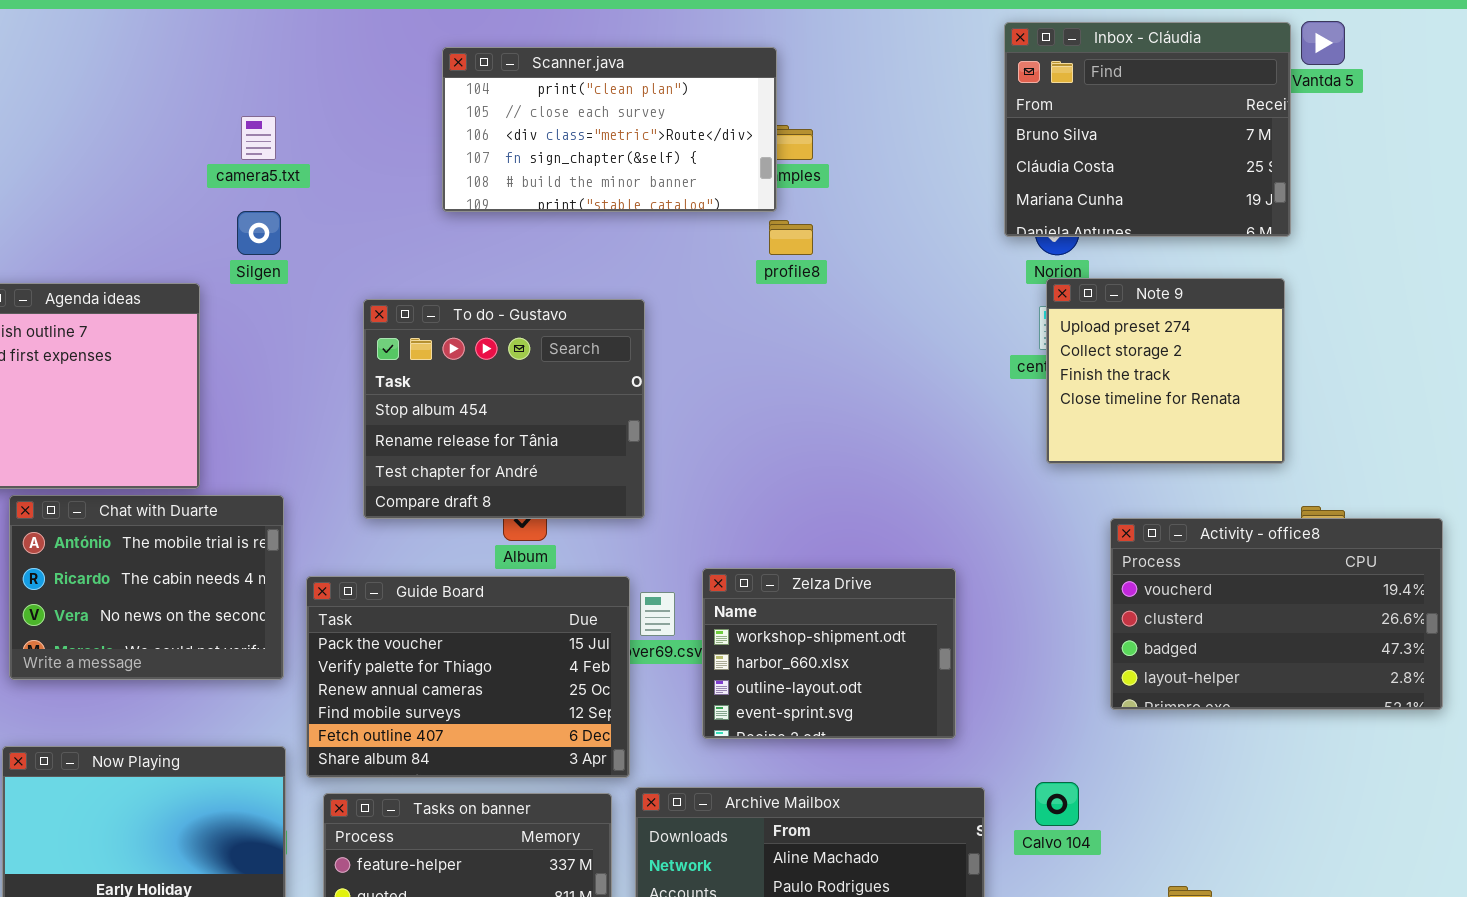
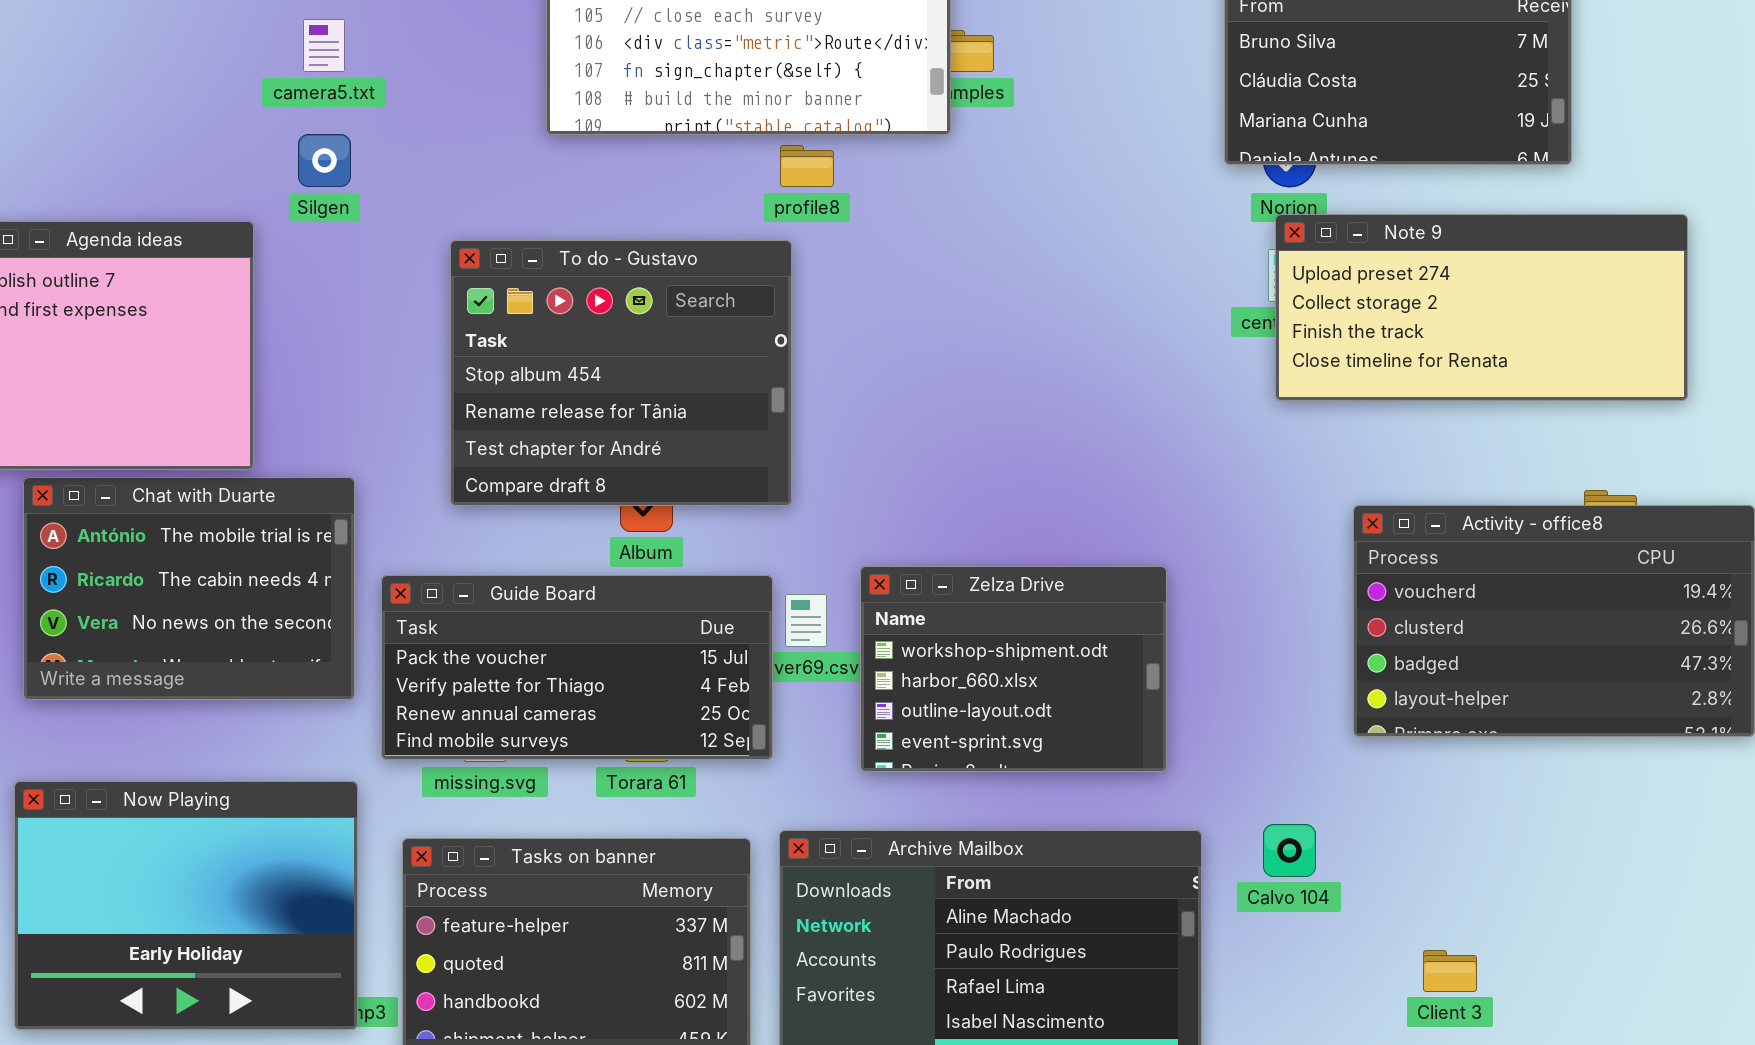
profile8: [769,220,813,255] -> [780,145,834,187], moved
Note 9: [1046,278,1285,464] -> [1275,214,1688,401], resized
Guide Board: [306,576,630,778] -> [381,575,773,760], resized

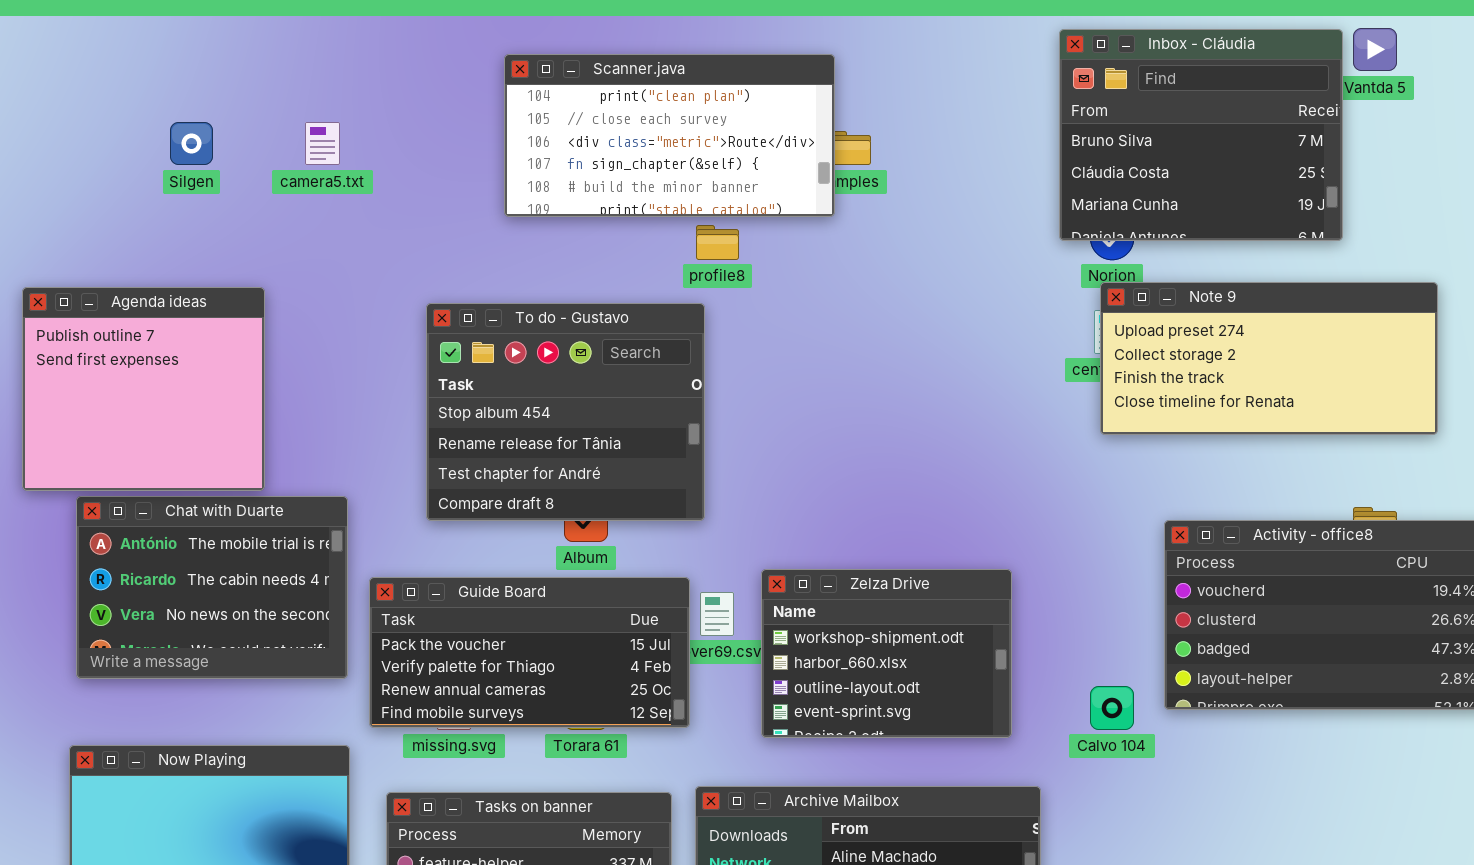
Silgen: [298,134,351,187] -> [170,122,213,165], moved
Calvo 104: [1263,824,1316,877] -> [1090,686,1134,730], moved

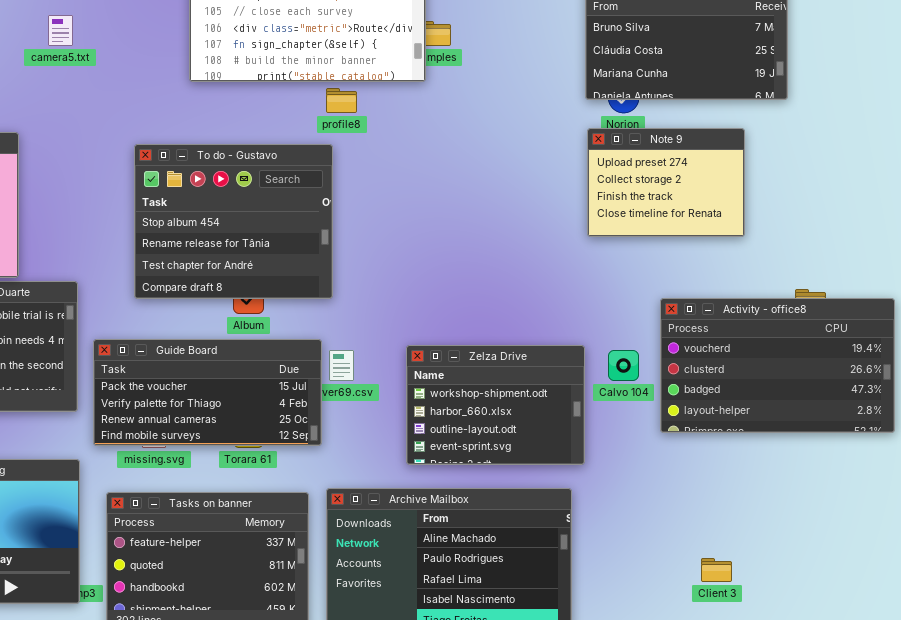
Note 9: [1100,282,1438,435] -> [587,128,745,237], moved, resized
Zelza Drive: [761,569,1012,738] -> [406,345,585,465], moved
Calvo 104: [1090,686,1134,730] -> [608,350,639,381], moved

